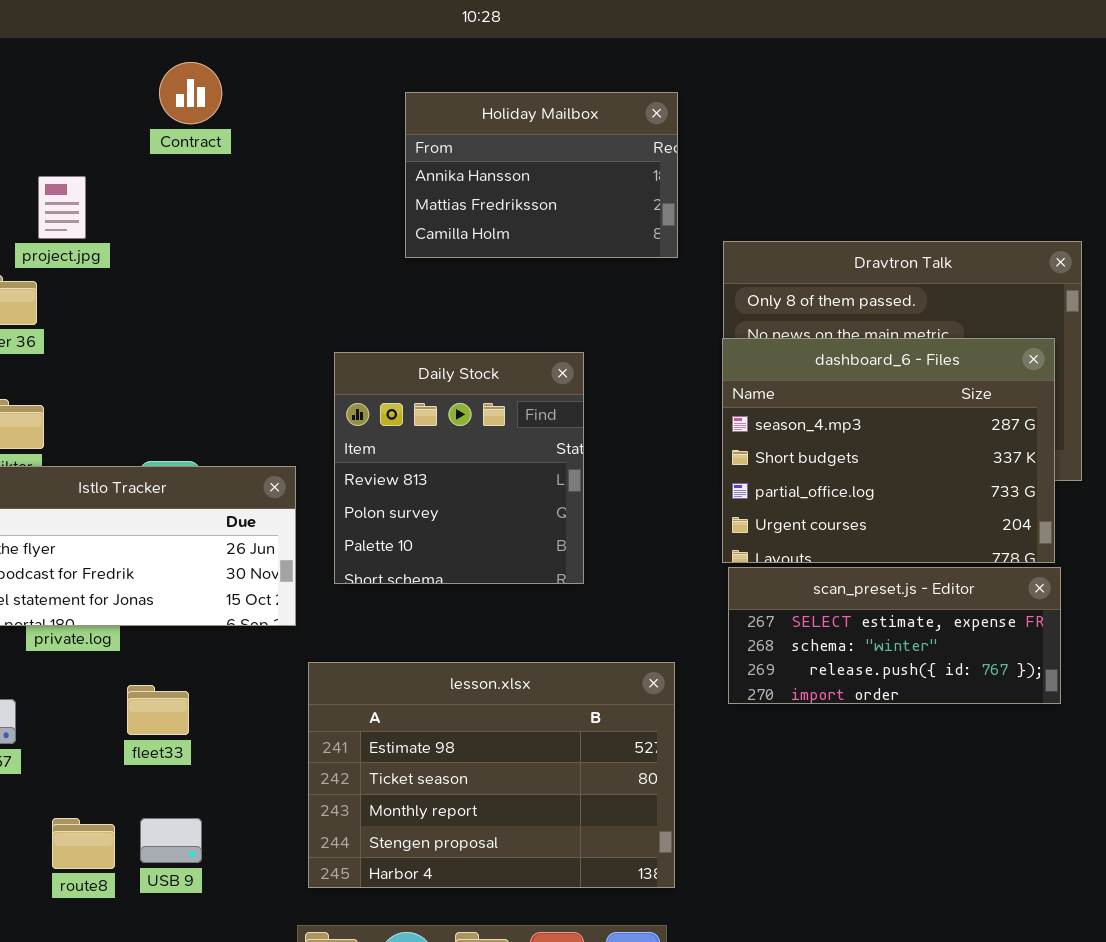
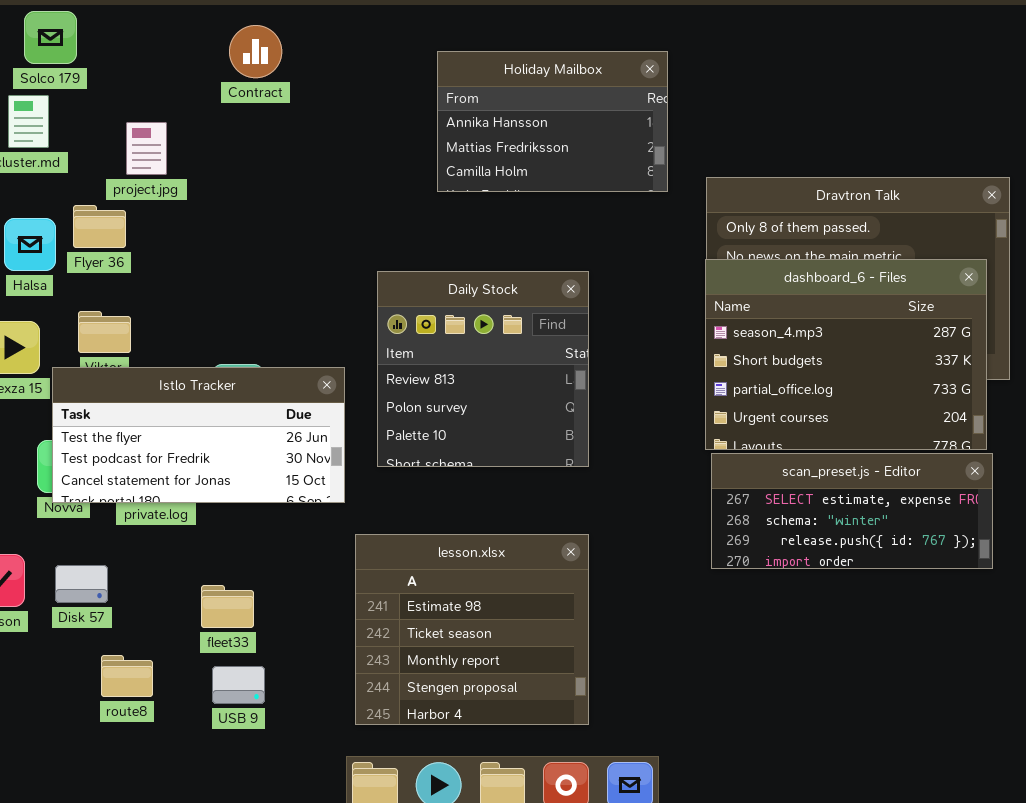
lesson.xlsx: [308,662,675,888] -> [355,534,589,725], resized
fleet33: [127,685,189,735] -> [201,585,254,628], moved
route8: [52,818,115,869] -> [101,655,153,697], moved

